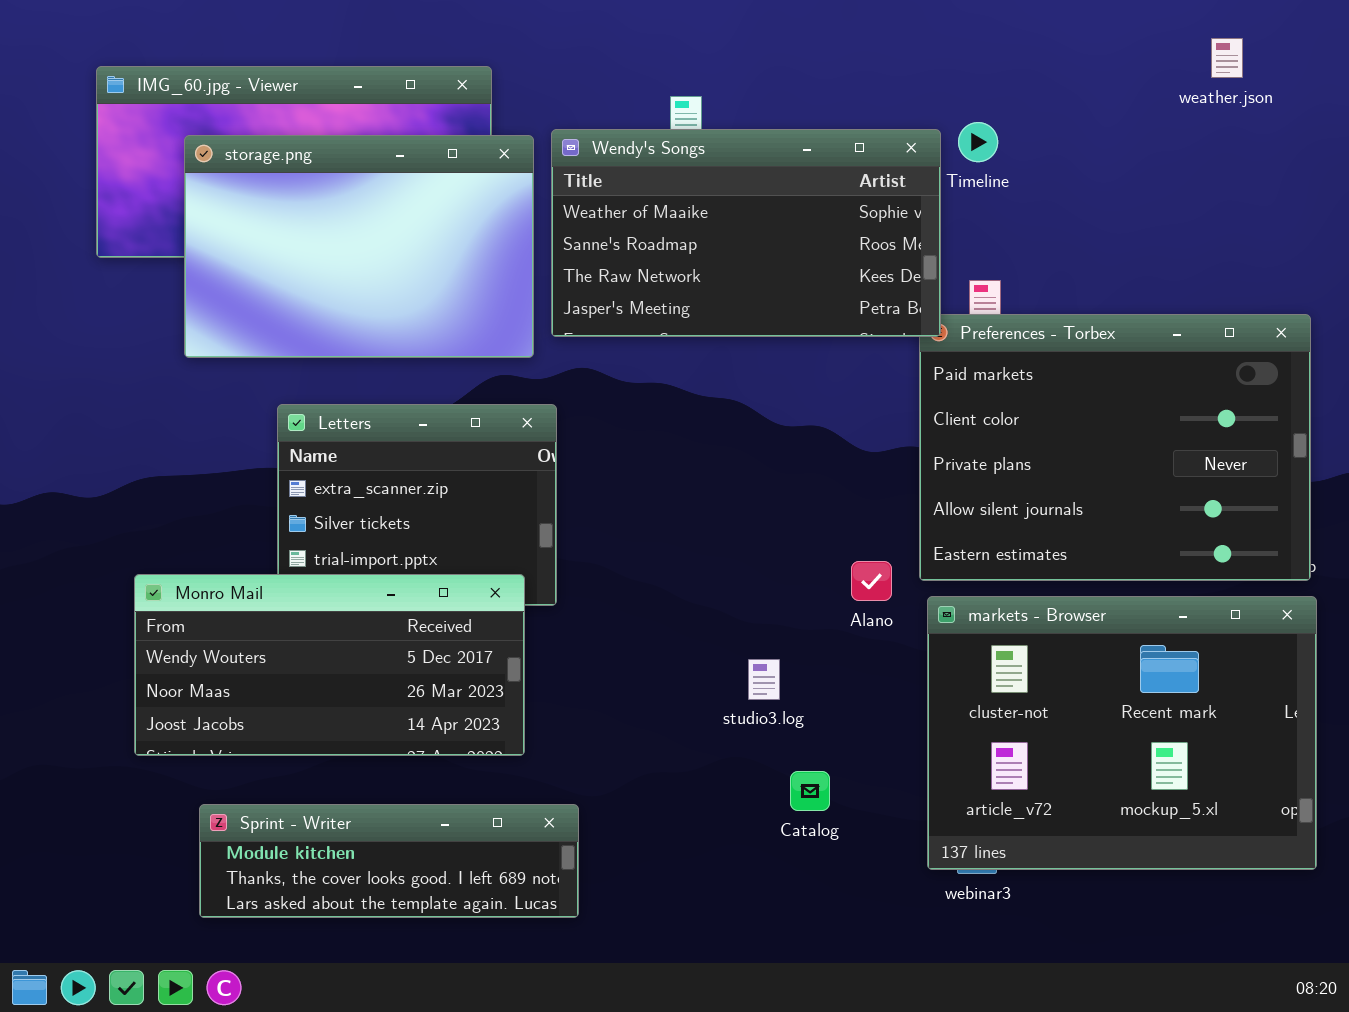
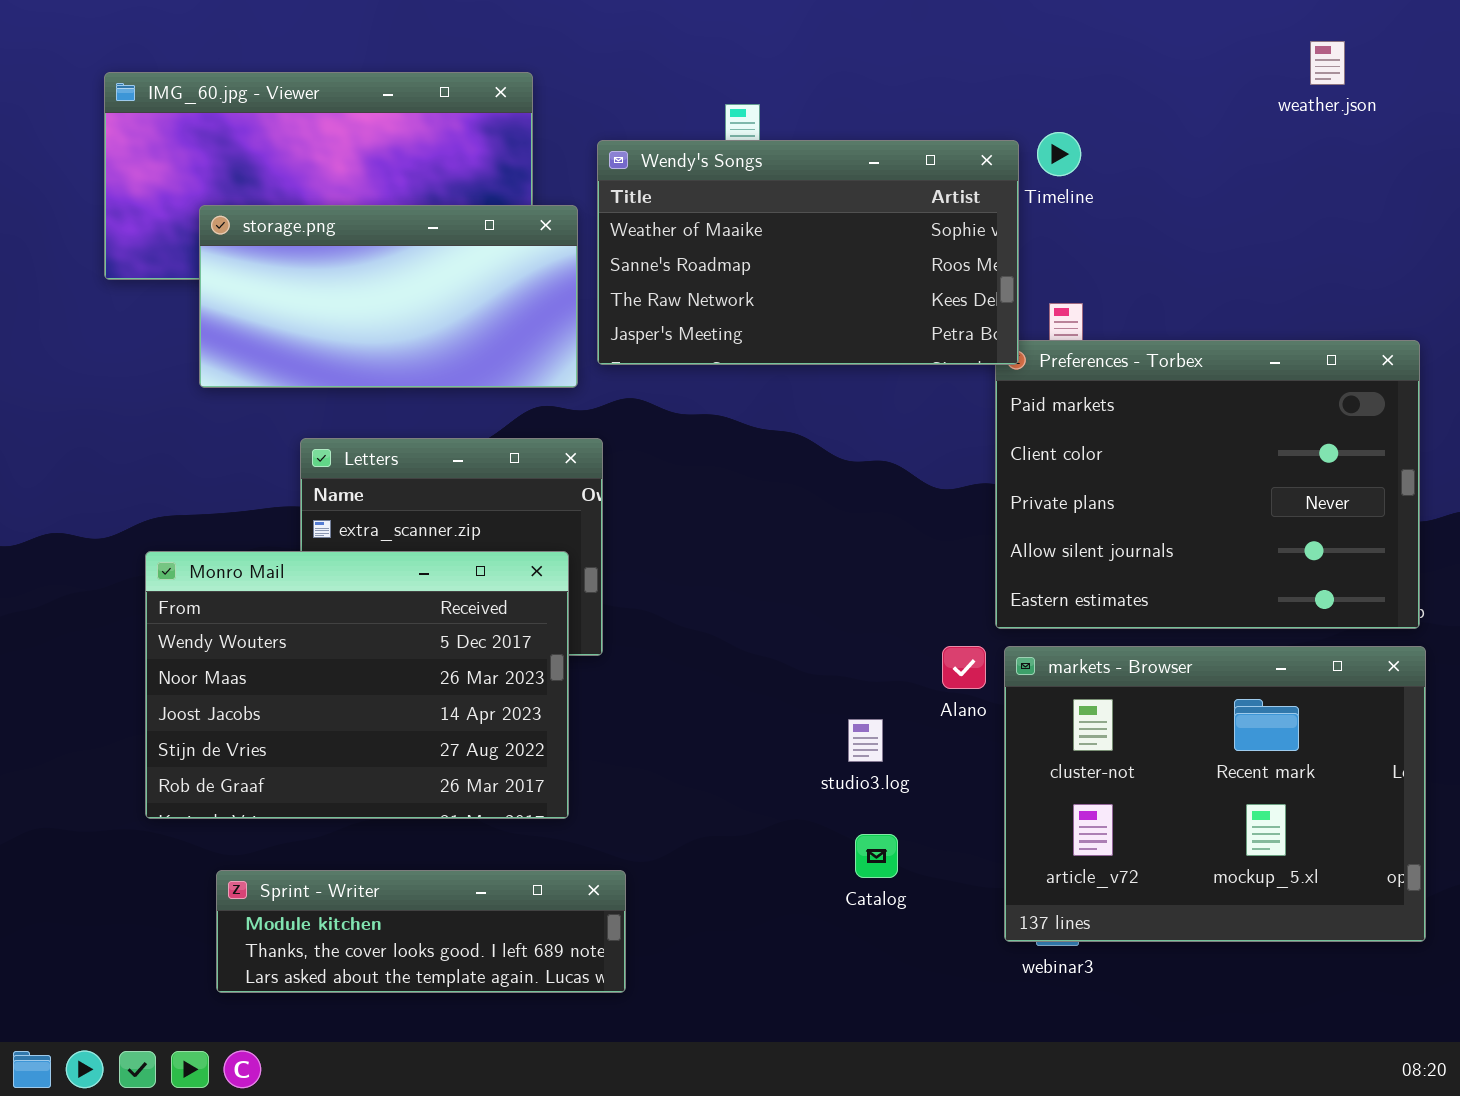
storage.png: [184,135,534,358] -> [199,205,578,388], resized
Alano: [851,561,892,601] -> [942,646,986,689], moved
Monro Mail: [134,574,525,756] -> [145,551,569,819], resized
studio3.log: [748,659,780,700] -> [848,719,883,762], moved

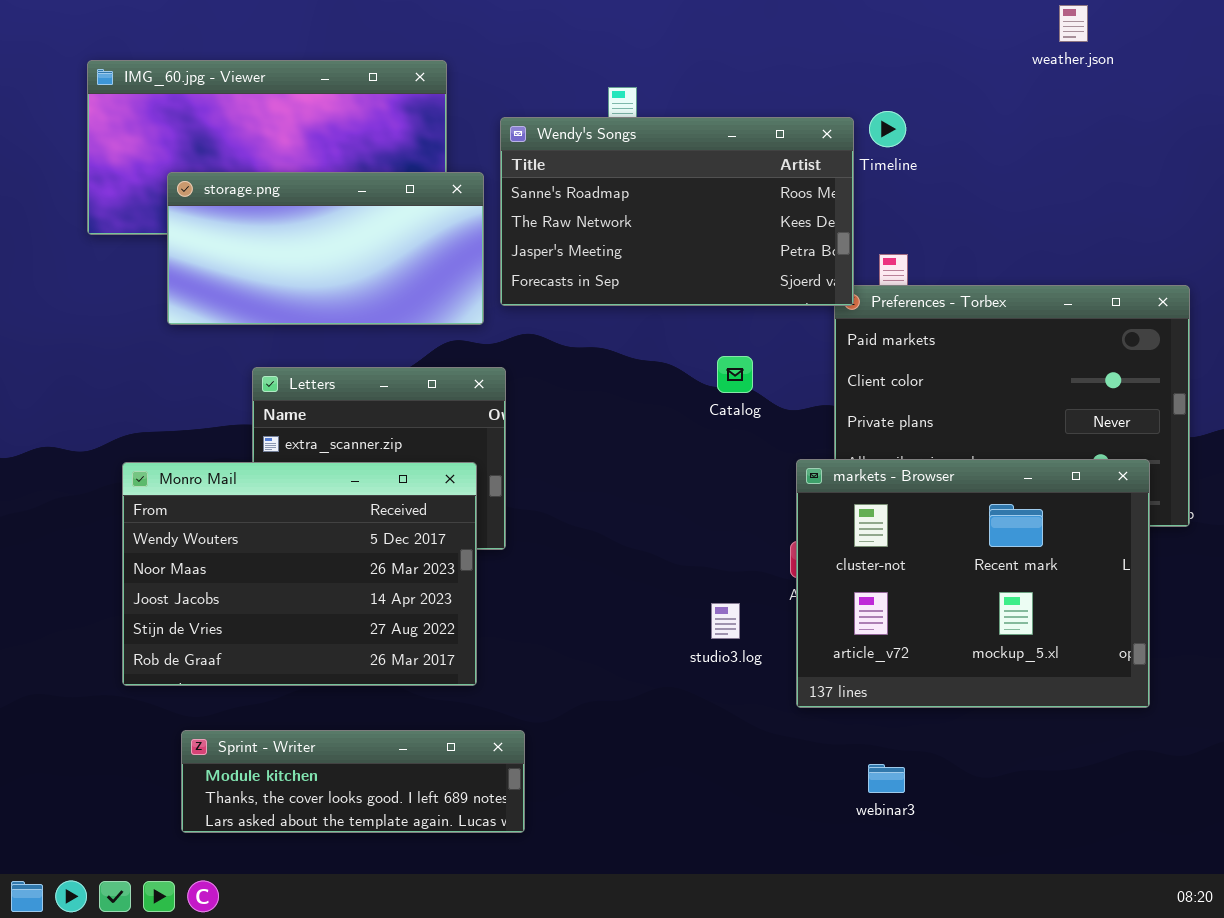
weather.json: [1310,41,1345,85] -> [1059,5,1088,42], moved
Wendy's Songs: [597,140,1019,365] -> [500,117,854,306], scrolled down 1 row
markets - Browser: [1004,646,1426,942] -> [796,459,1150,708], moved
Catalog: [855,834,898,878] -> [717,356,753,393], moved

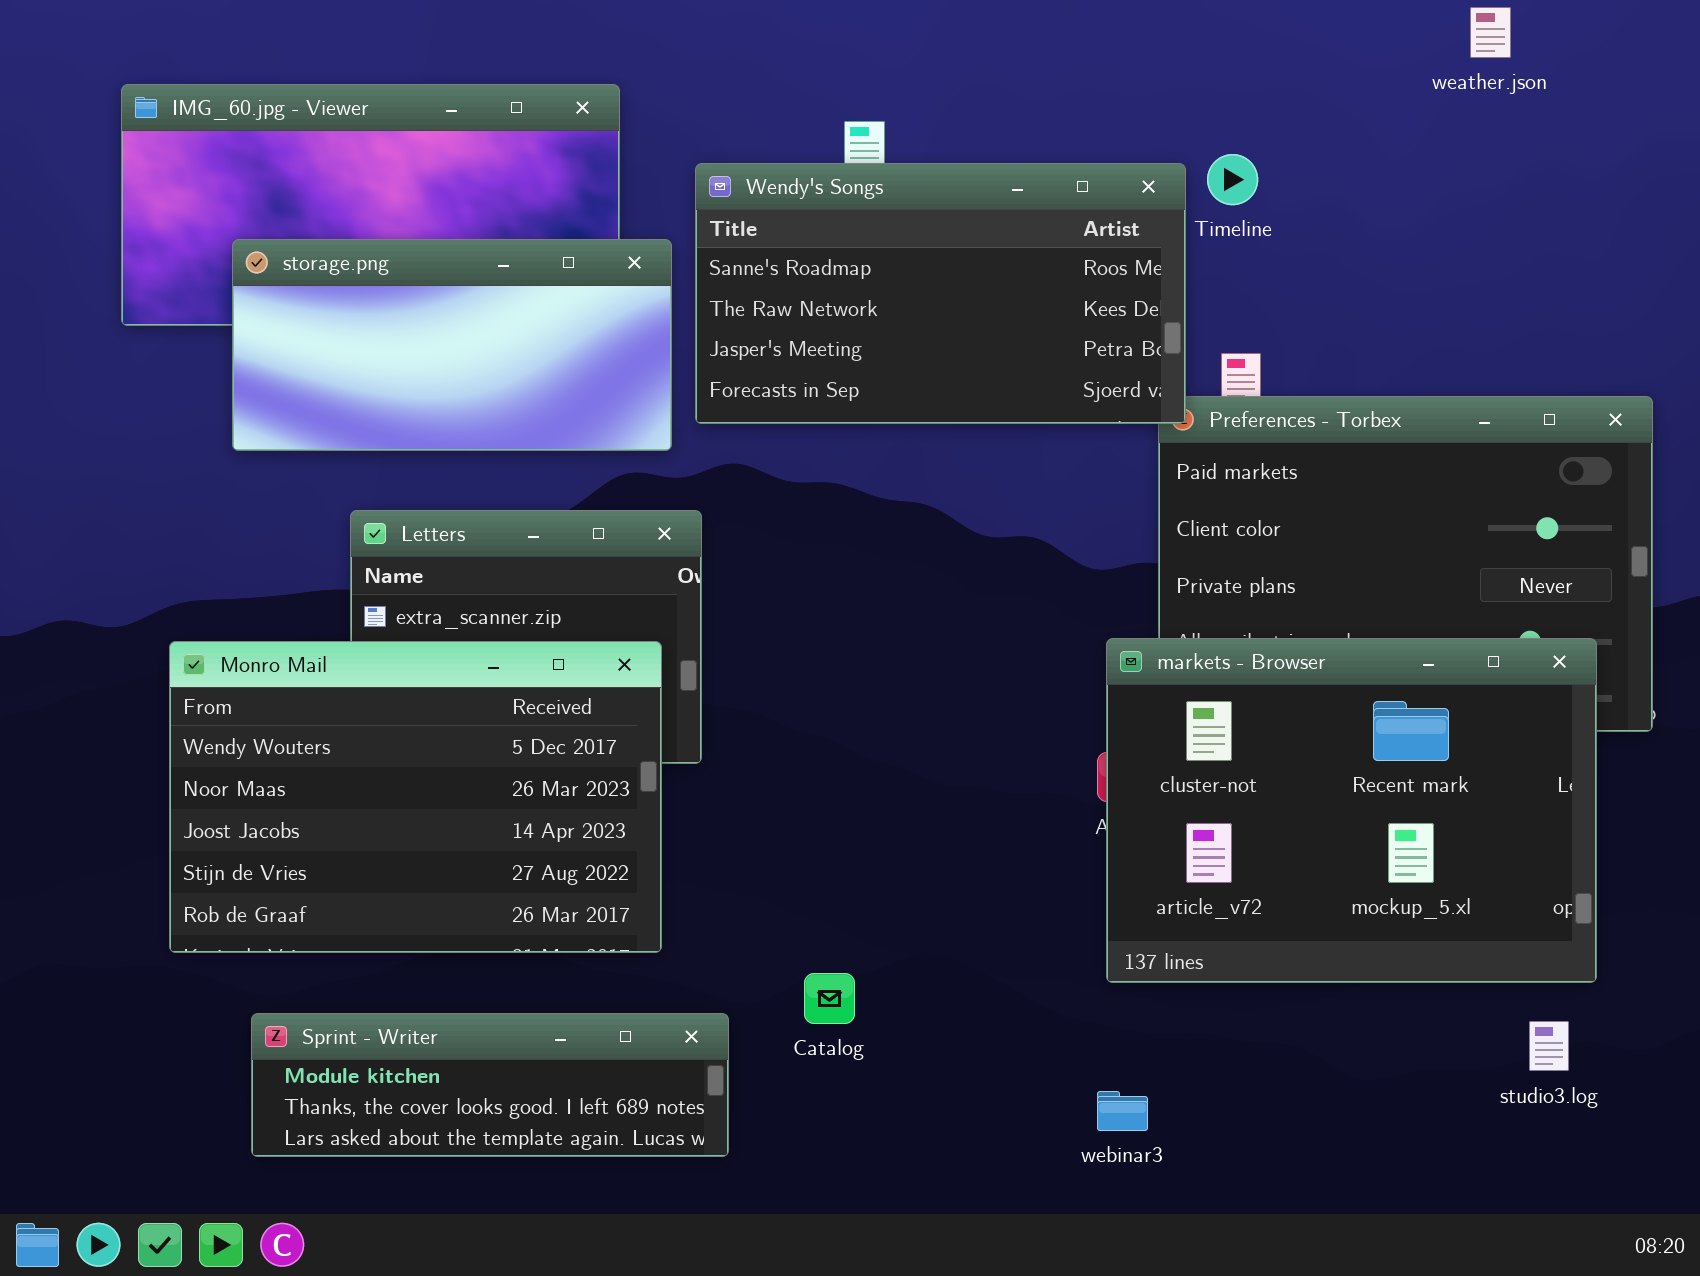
Catalog: [717,356,753,393] -> [804,973,855,1024], moved
studio3.log: [711,603,740,639] -> [1529,1021,1569,1071], moved
webinar3: [868,764,905,793] -> [1097,1091,1148,1131], moved

